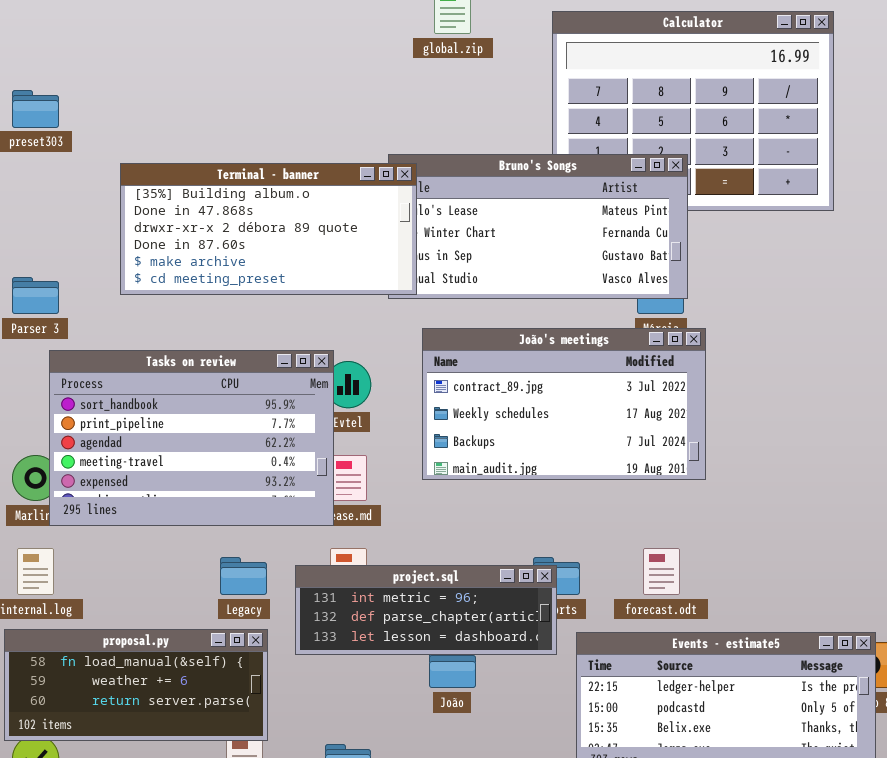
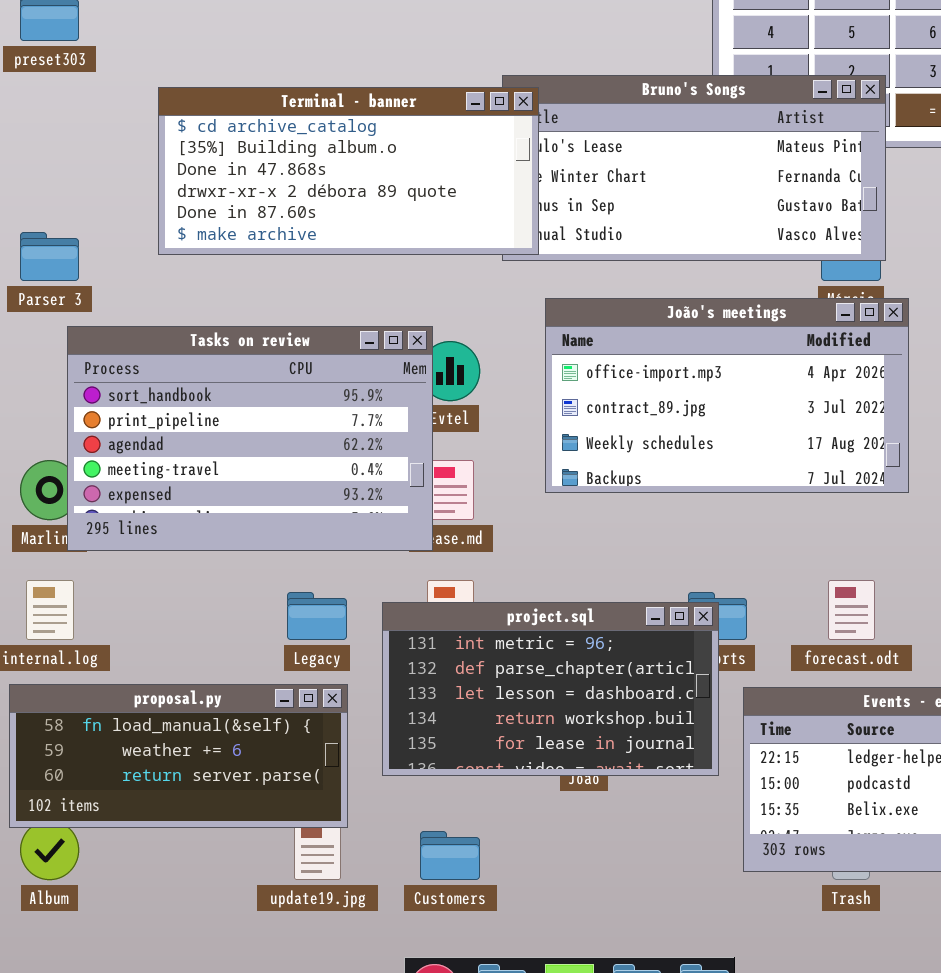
Terminal - banner: [120,163,417,295] -> [158,87,539,255], scrolled up 1 row
João's meetings: [422,328,706,480] -> [545,298,909,493], scrolled up 1 row
project.sql: [295,565,557,655] -> [382,602,719,776], resized

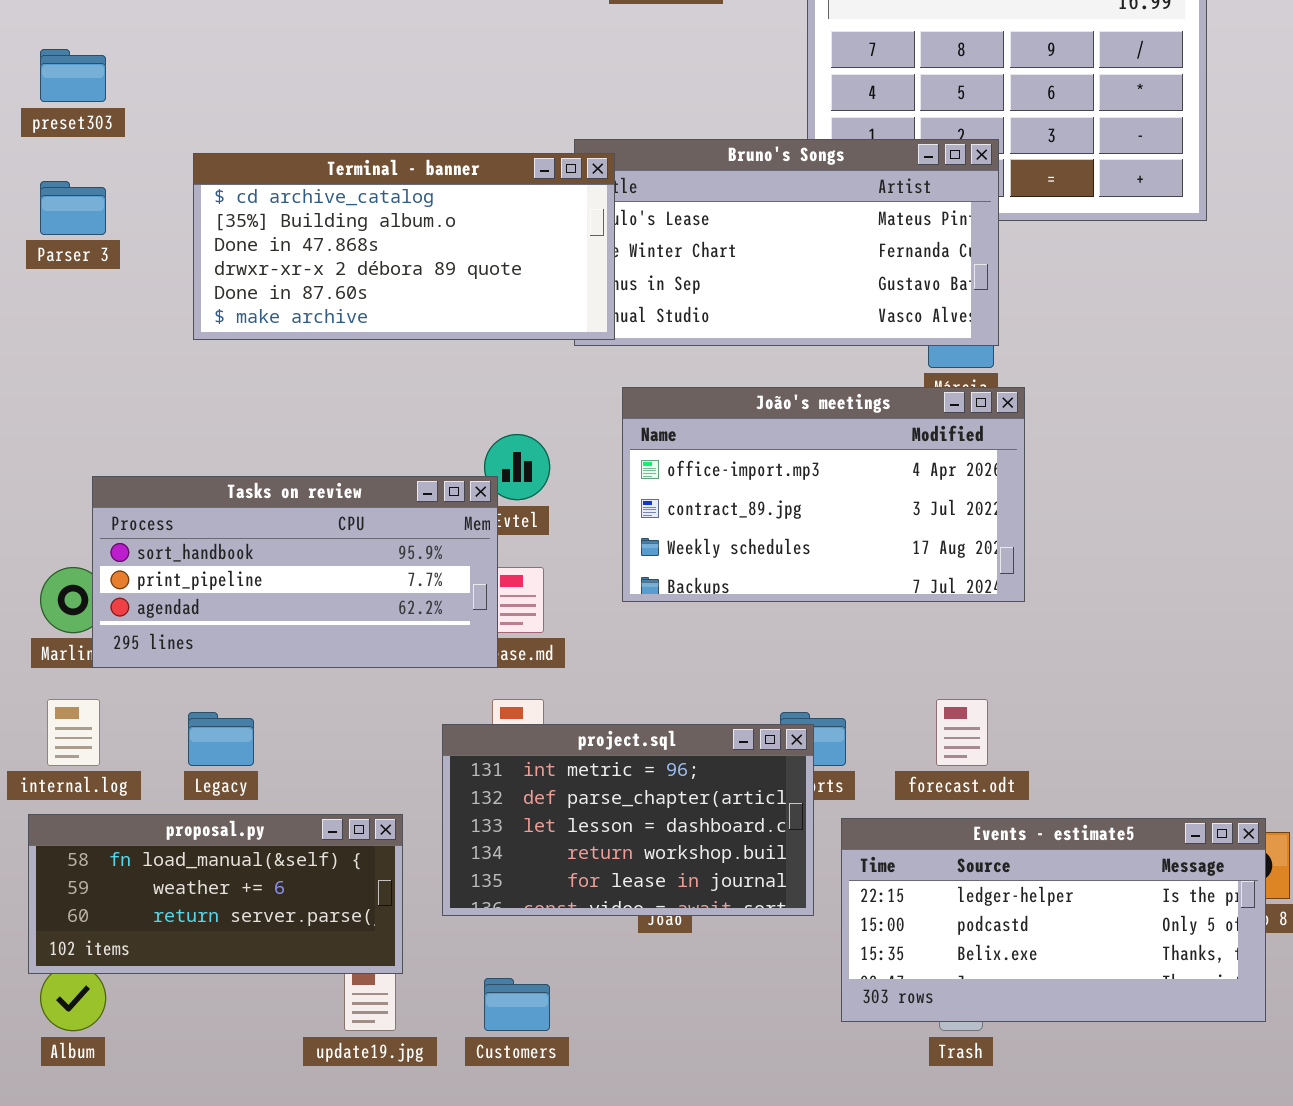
Parser 3: [20,232,79,281] -> [40,181,106,235], moved
Tasks on review: [67,326,433,551] -> [92,476,498,668], resized
Legacy: [287,592,347,640] -> [188,712,254,766], moved

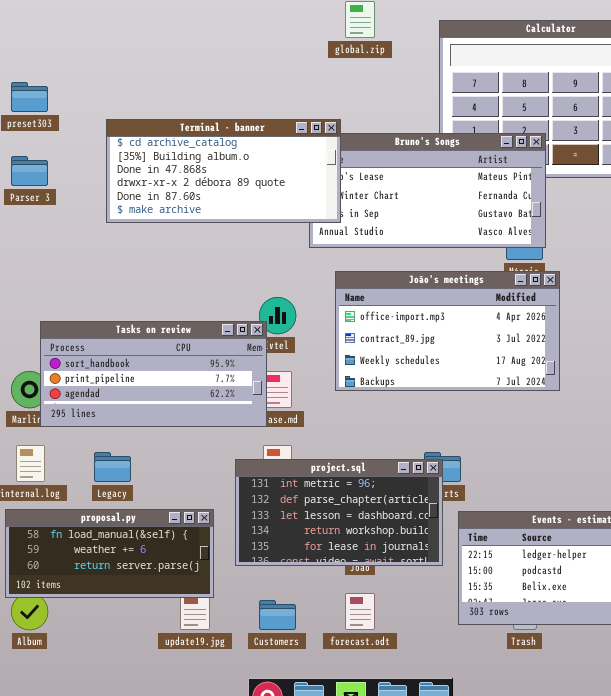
Terminal - banner: [193,153,615,340] -> [106,119,341,223], moved
forecast.odt: [936,699,988,766] -> [345,593,375,630], moved

